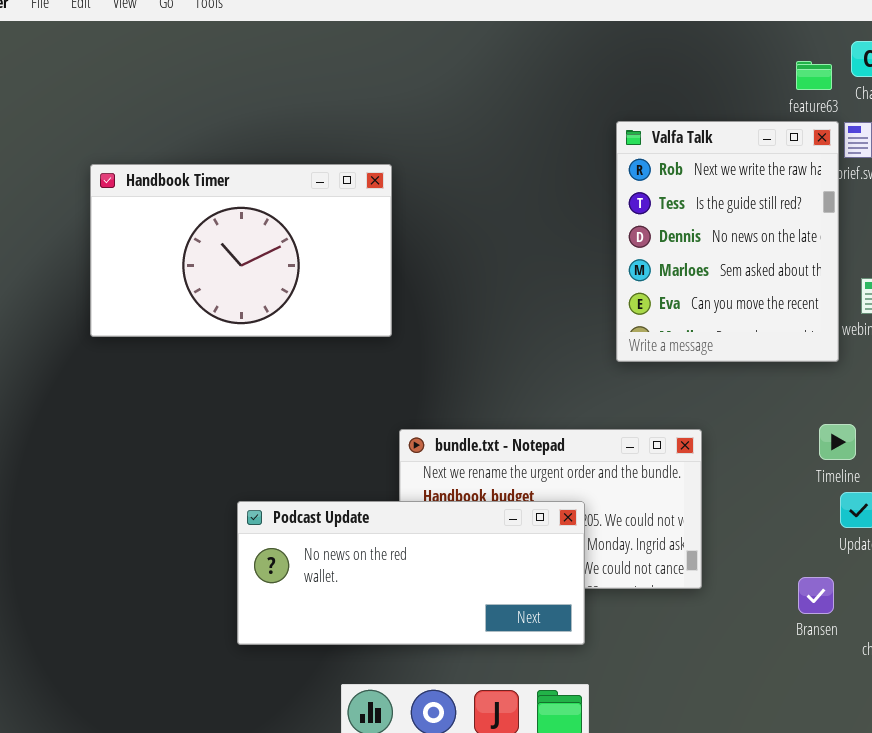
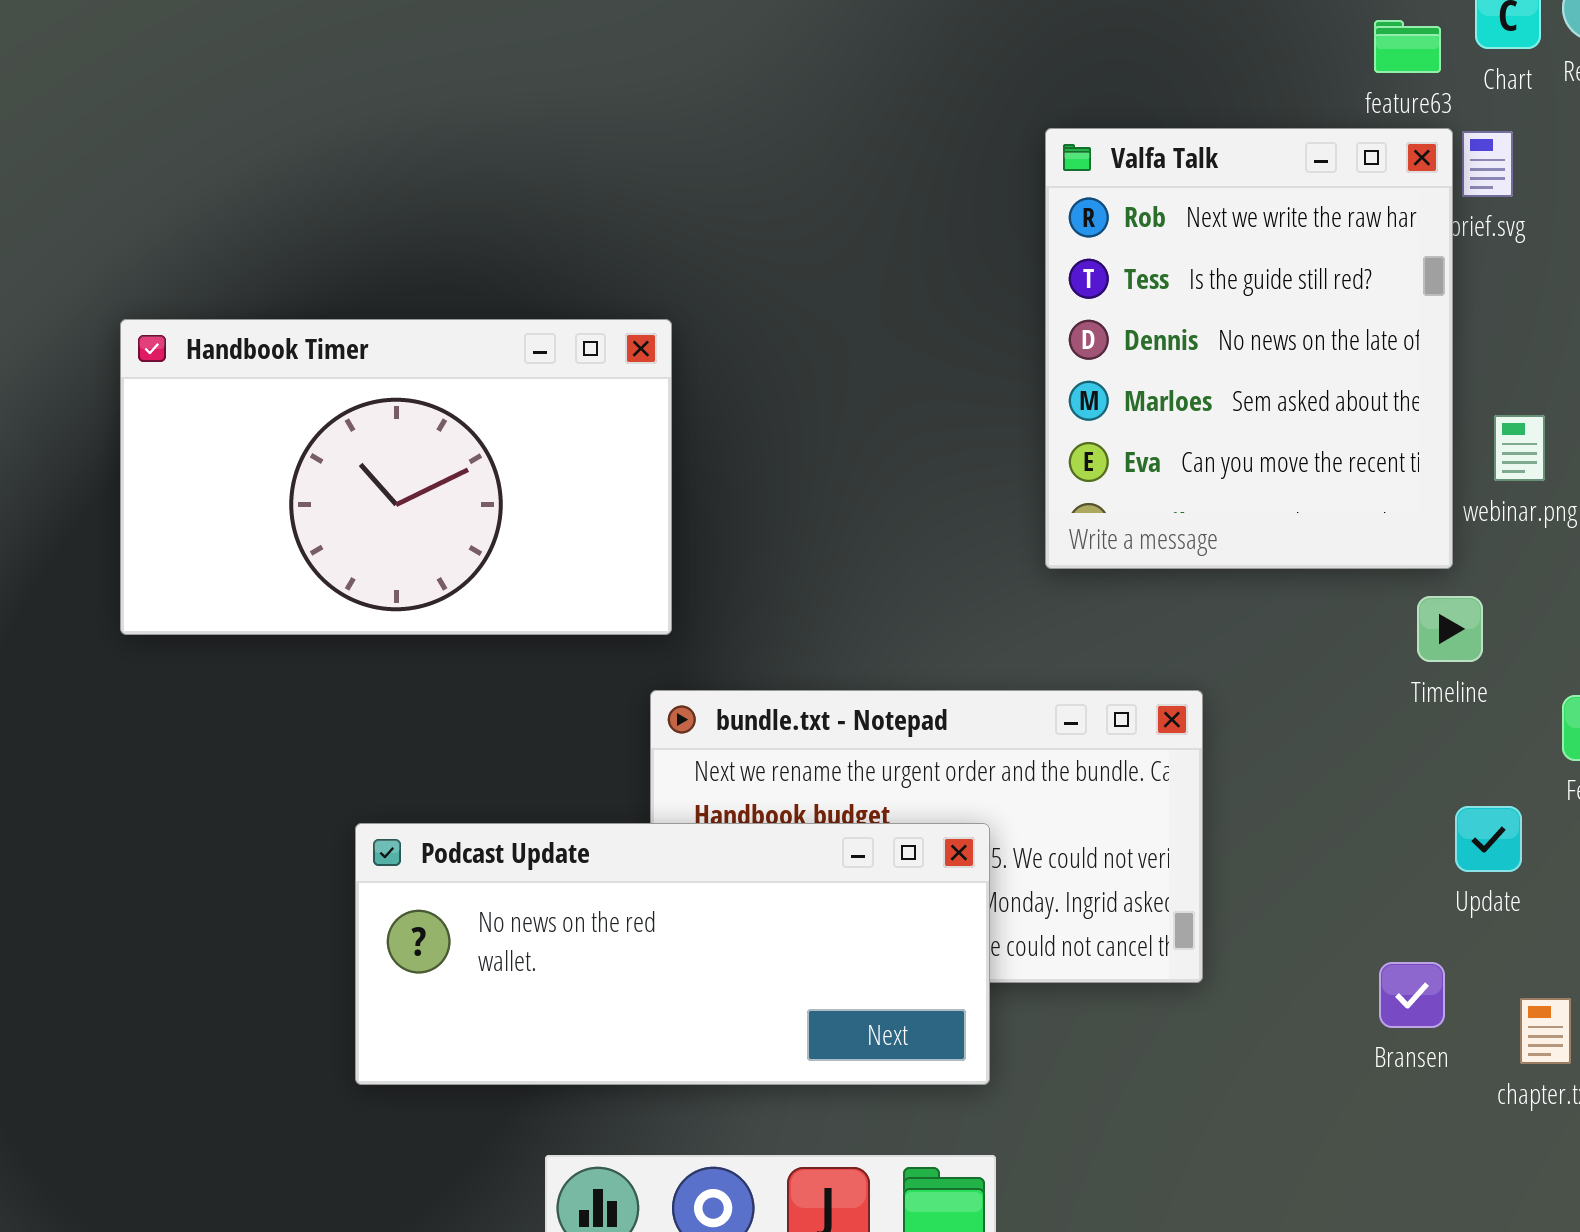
Handbook Timer: [90,164,392,337] -> [120,319,672,635], moved
Timeline: [819,424,856,460] -> [1417,596,1483,662], moved

